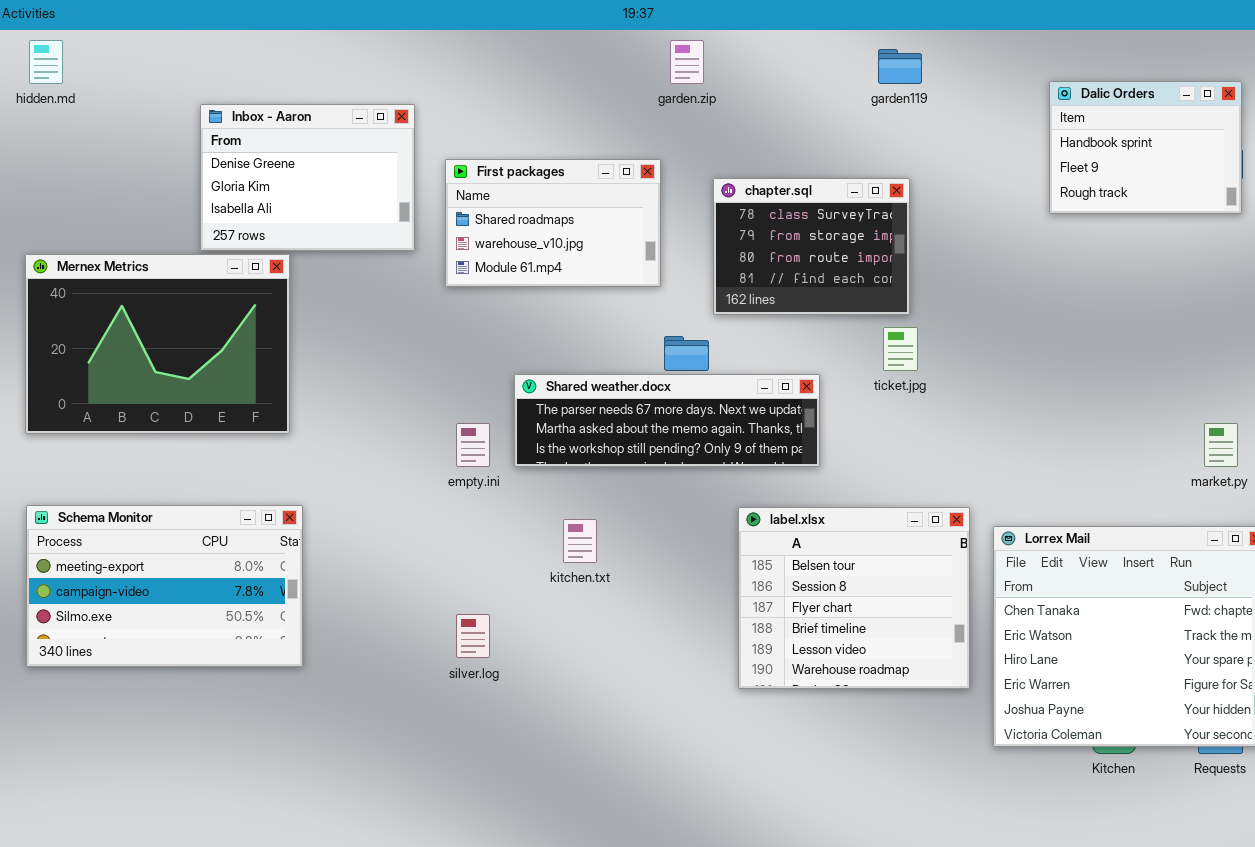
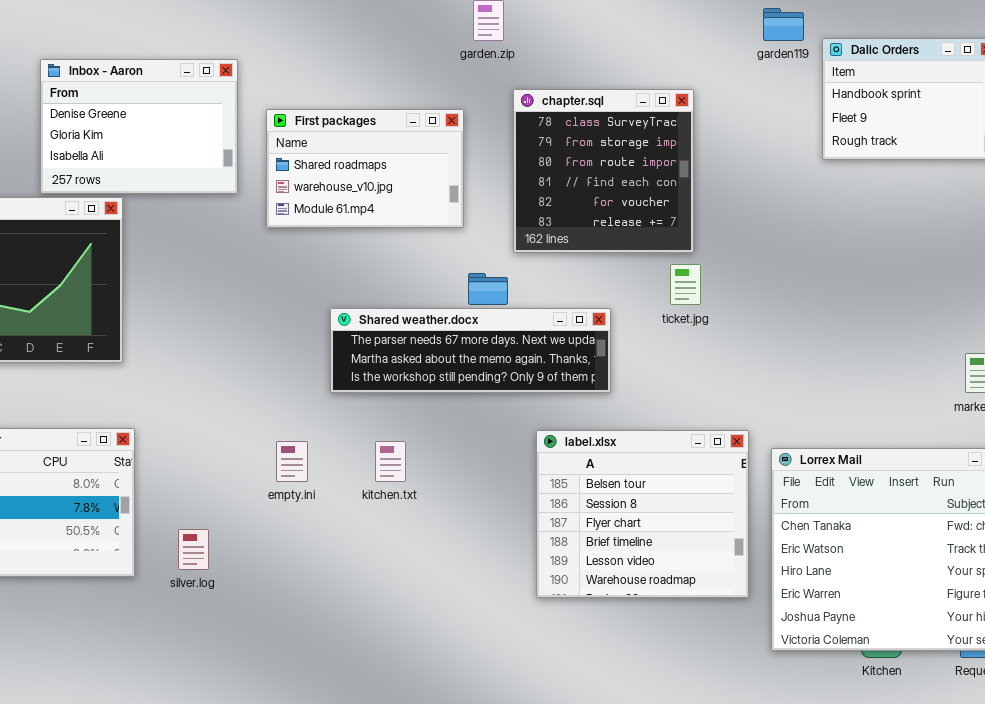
garden119: [878,49,922,84] -> [763,8,804,41], moved
chapter.sql: [713,178,910,315] -> [513,89,694,253], resized
empty.ini: [456,423,490,467] -> [276,441,308,482], moved
silver.log: [456,614,490,658] -> [178,529,209,570], moved

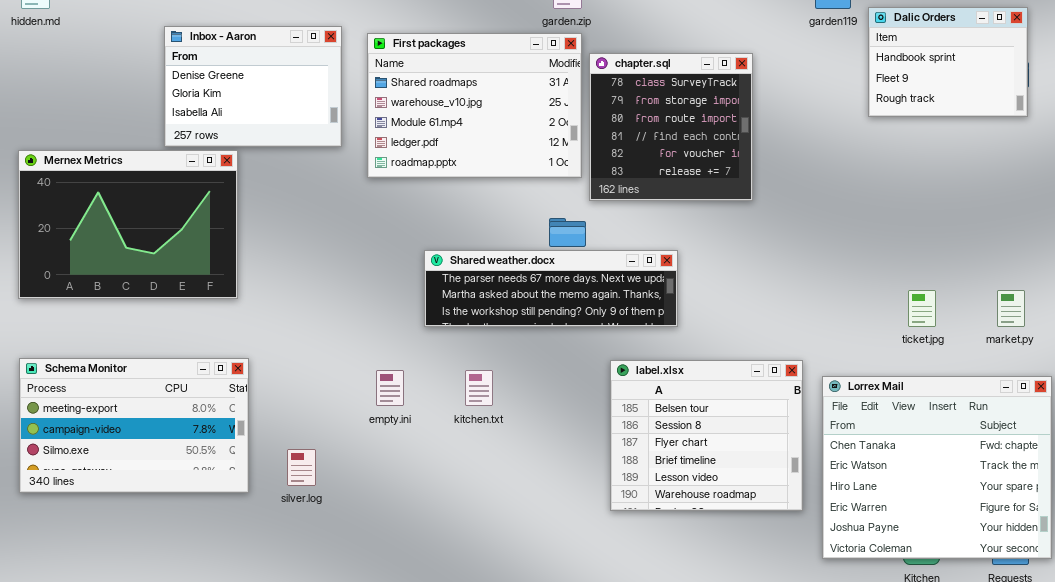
First packages: [266,109,464,228] -> [367,33,582,178], resized
ticket.jpg: [670,264,701,305] -> [908,290,936,327], moved

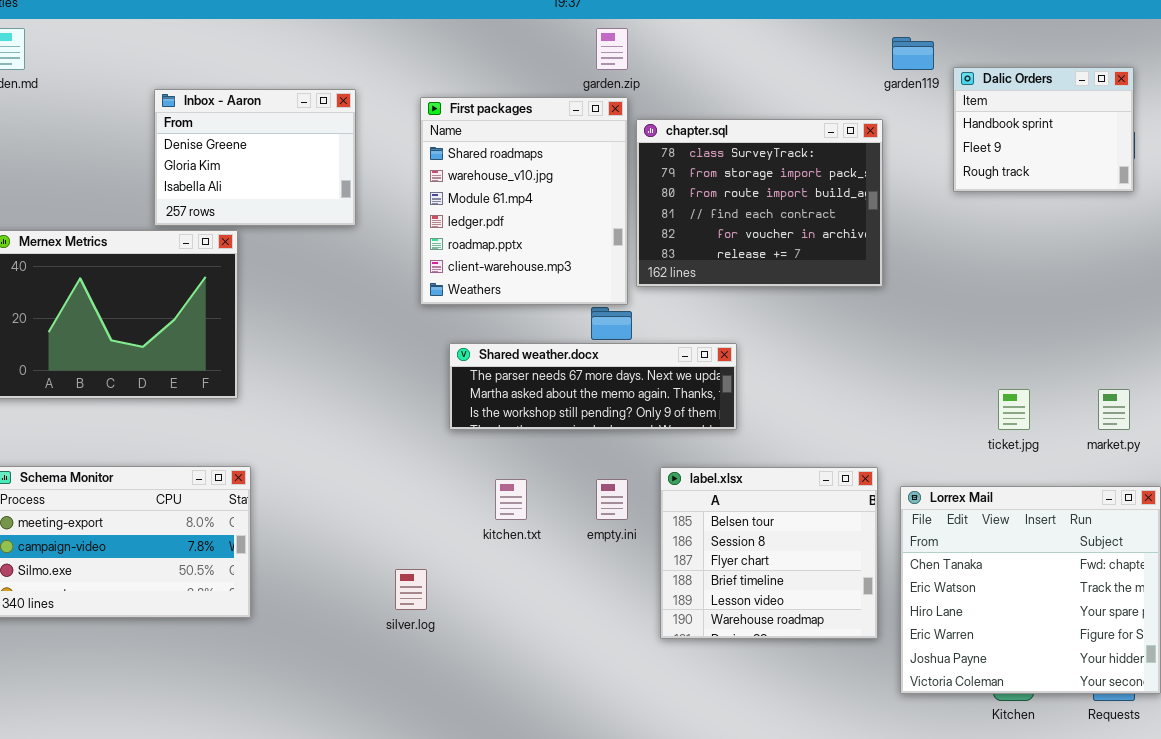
First packages: [367,33,582,178] -> [420,97,628,305], resized
chapter.sql: [589,53,753,201] -> [636,119,883,287], resized
empty.ini: [376,370,404,406] -> [596,479,628,520], moved
silver.log: [287,449,316,486] -> [395,569,427,610], moved

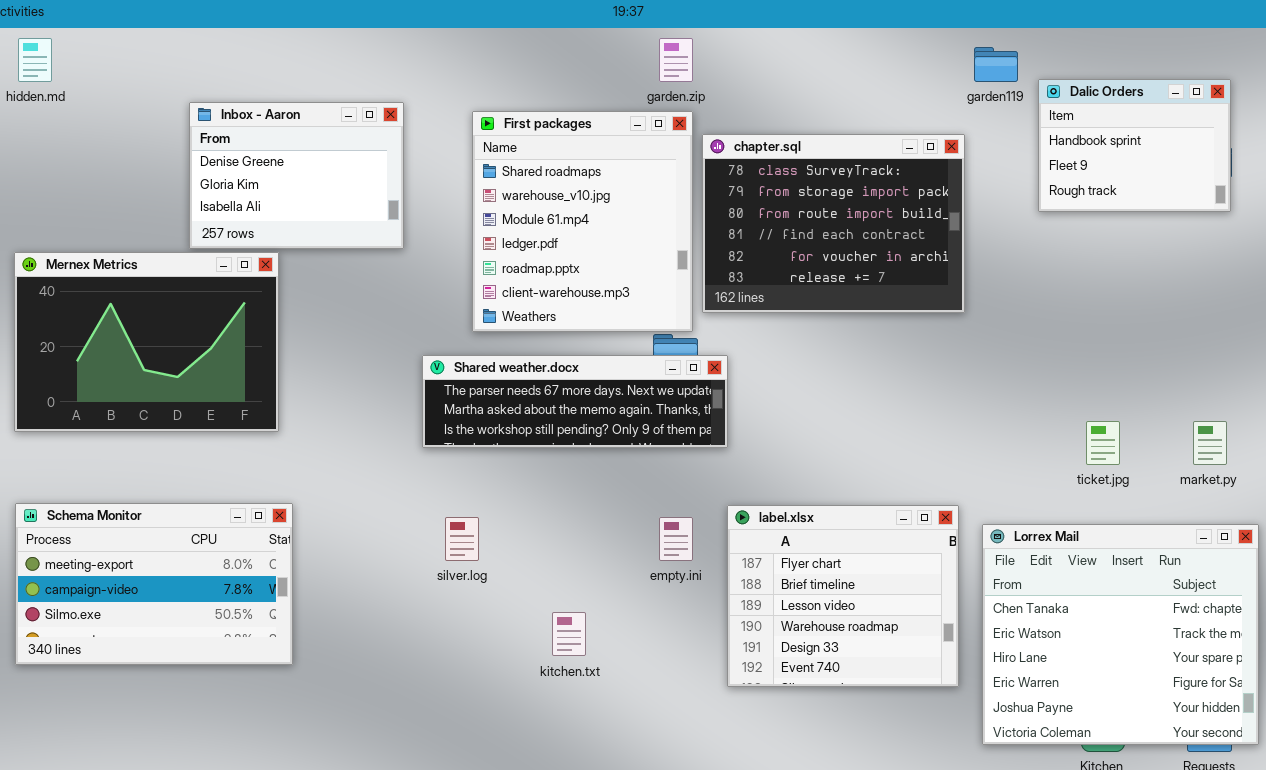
Shared weather.docx: [449,343,737,430] -> [422,355,728,448], moved
label.xlsx: [660,467,878,639] -> [727,505,959,687], scrolled down 2 rows
kitchen.txt: [495,479,527,520] -> [552,612,586,656], moved
silver.log: [395,569,427,610] -> [445,517,479,561], moved

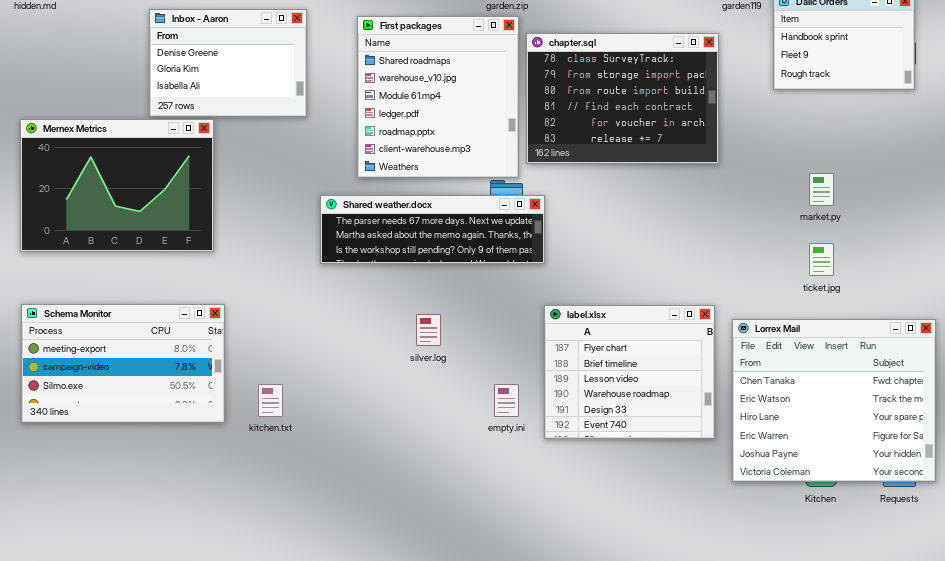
market.py: [1193,421,1227,465] -> [809,173,834,206], moved
silver.log: [445,517,479,561] -> [416,314,441,346], moved
empty.ini: [659,517,693,561] -> [494,384,519,417], moved
kitchen.txt: [552,612,586,656] -> [258,384,283,417], moved

